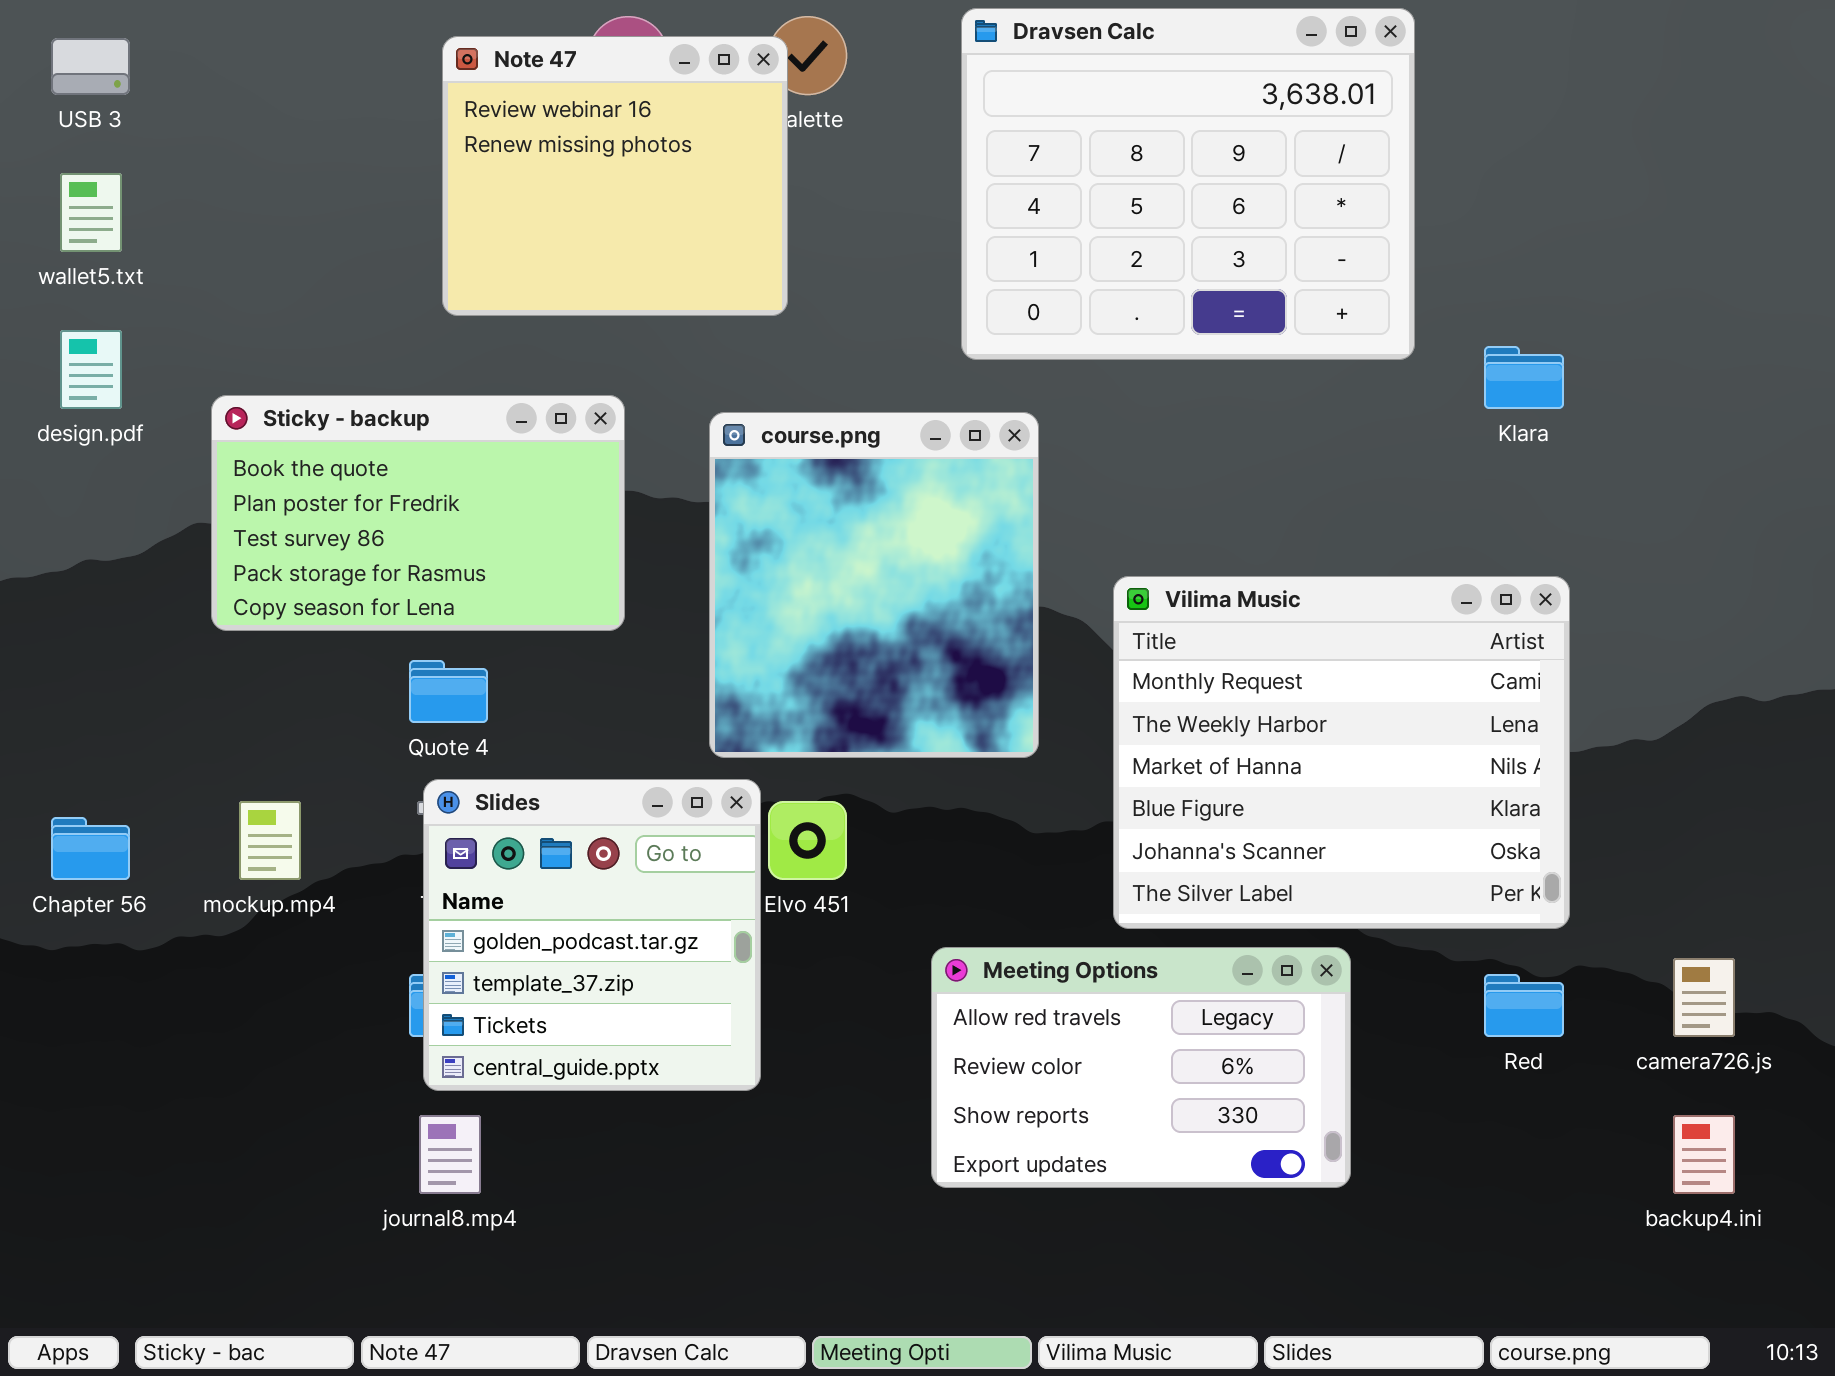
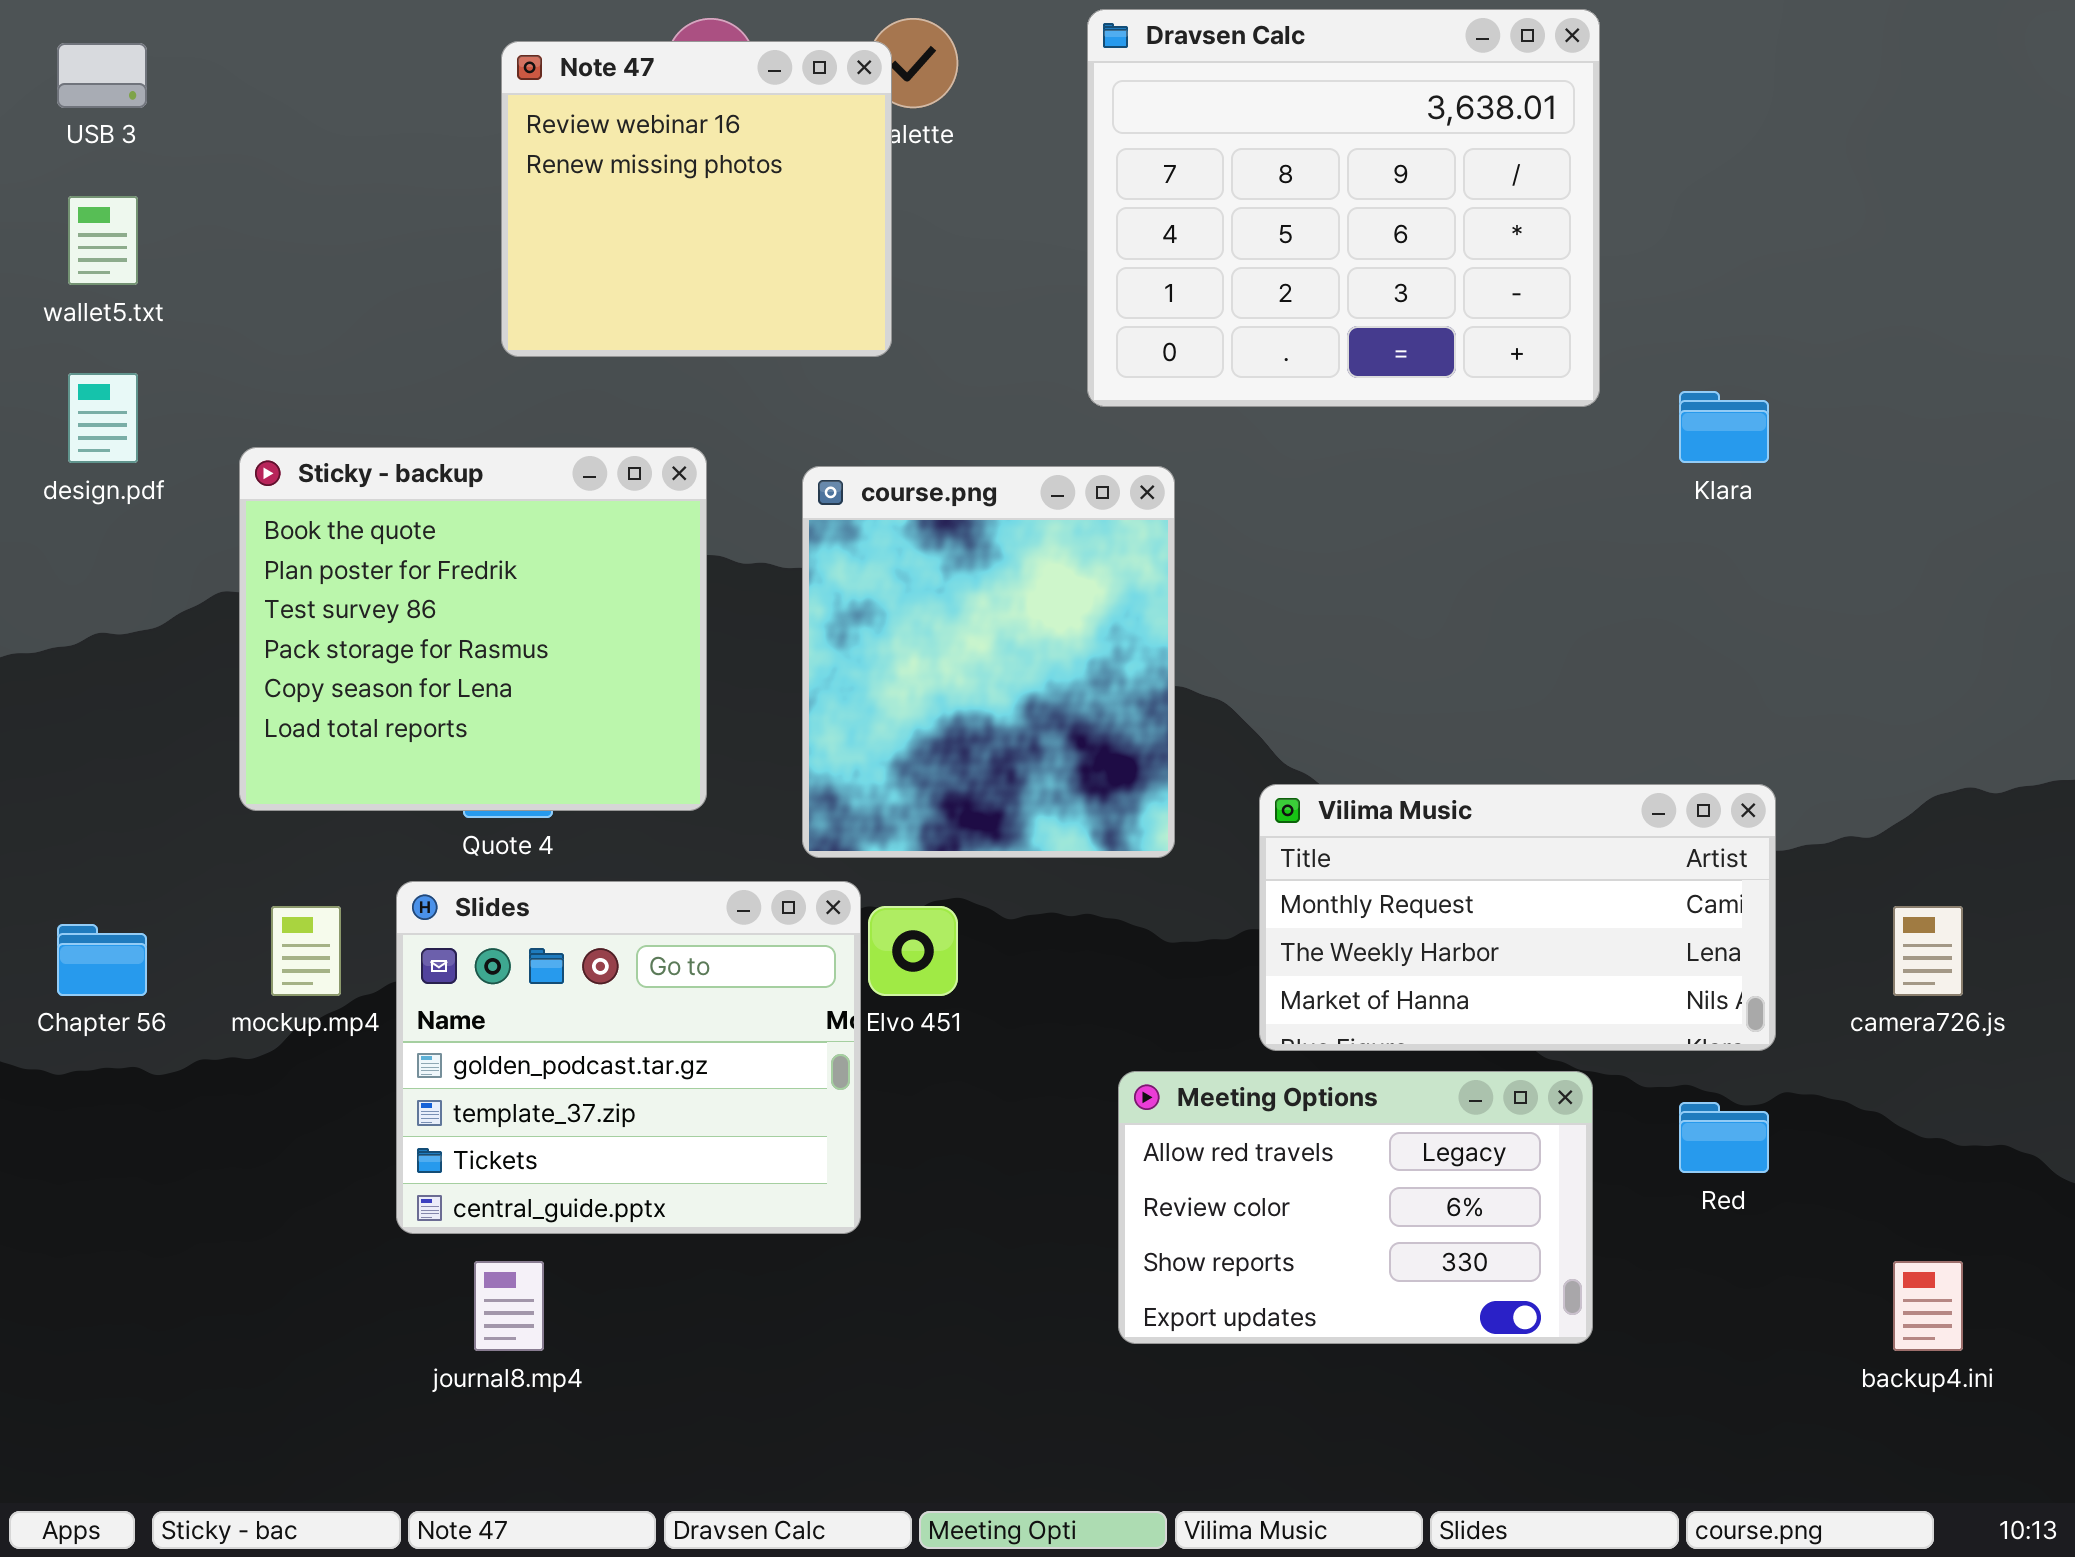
Sticky - backup: [211,395,625,631] -> [239,447,707,811], resized
Vilima Music: [1113,576,1570,929] -> [1259,784,1776,1051], resized
Slides: [423,779,761,1091] -> [396,881,861,1234], resized
Meeting Options: [931,947,1351,1188] -> [1118,1071,1593,1344], moved
camera726.js: [1673,958,1735,1037] -> [1893,906,1963,996], moved

